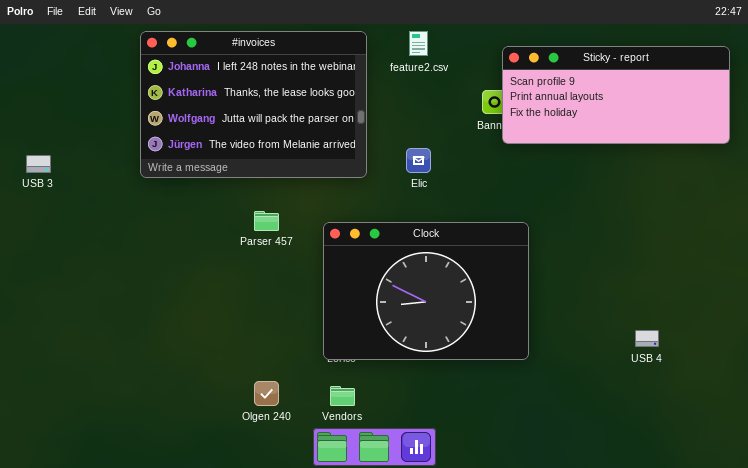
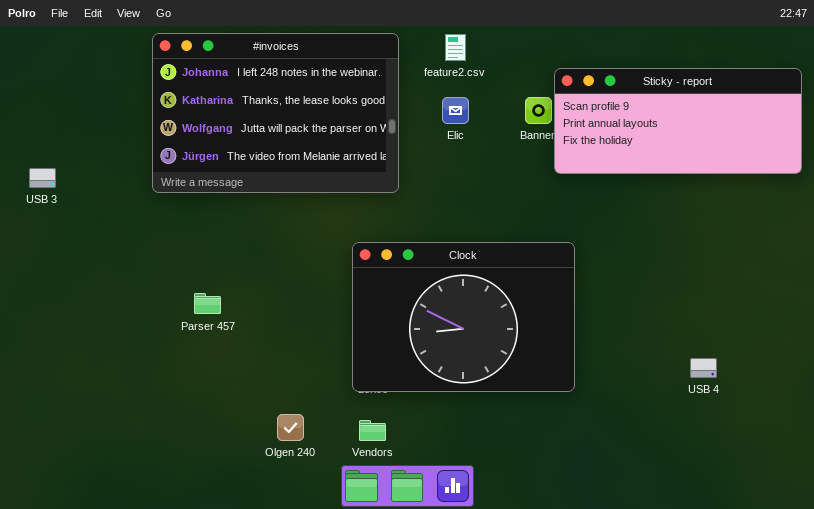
Sticky - report: [502,46,730,144] -> [554,68,802,174], moved
Elic: [406,148,431,173] -> [442,97,469,124], moved
Parser 457: [254,211,279,231] -> [194,293,221,314], moved

